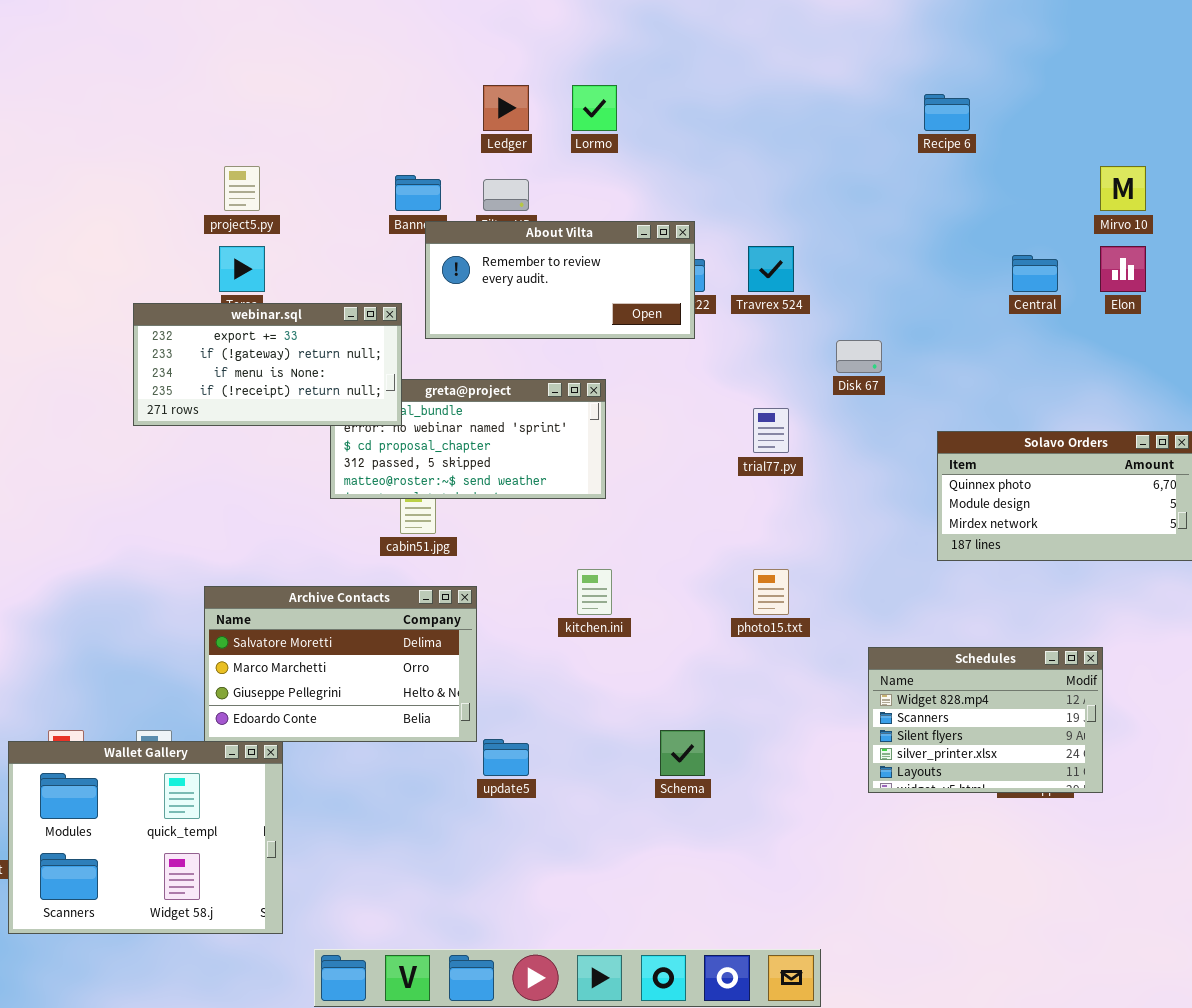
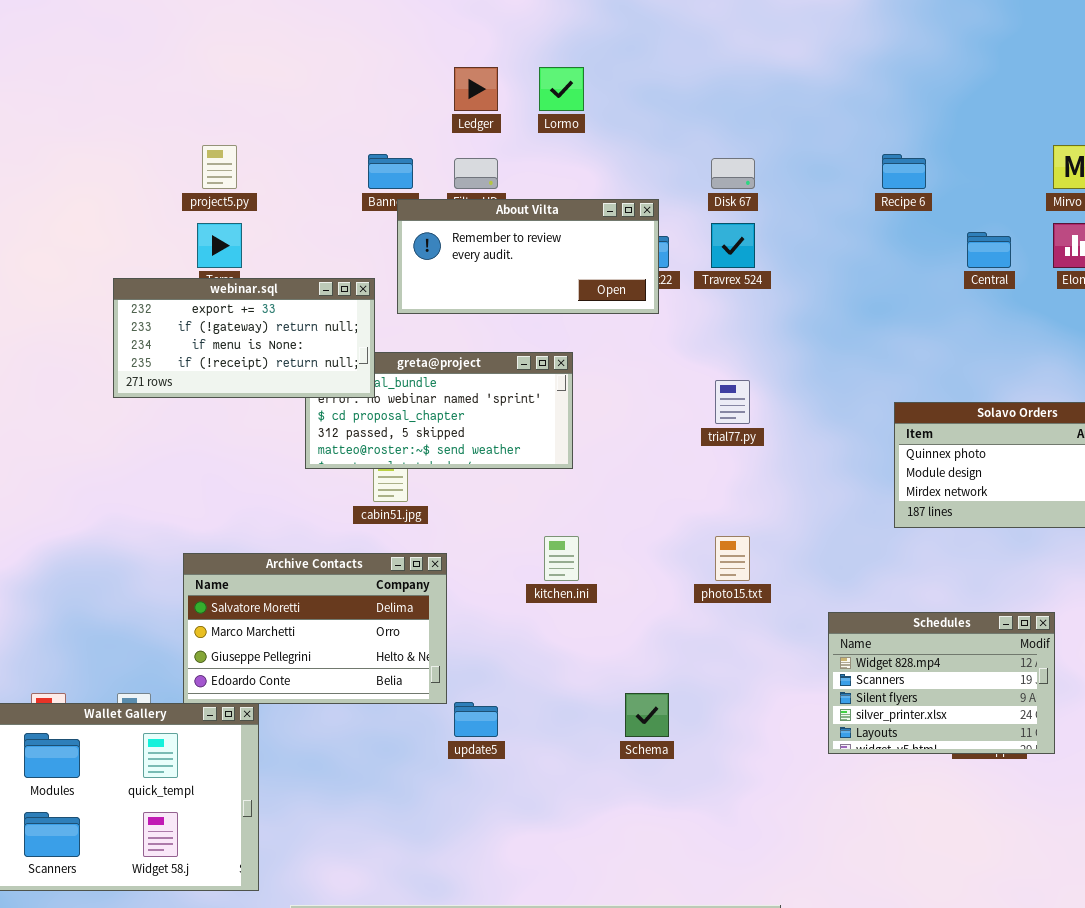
Recipe 6: [924,94,970,131] -> [882,154,926,189], moved
Disk 67: [836,340,882,373] -> [711,158,755,189], moved

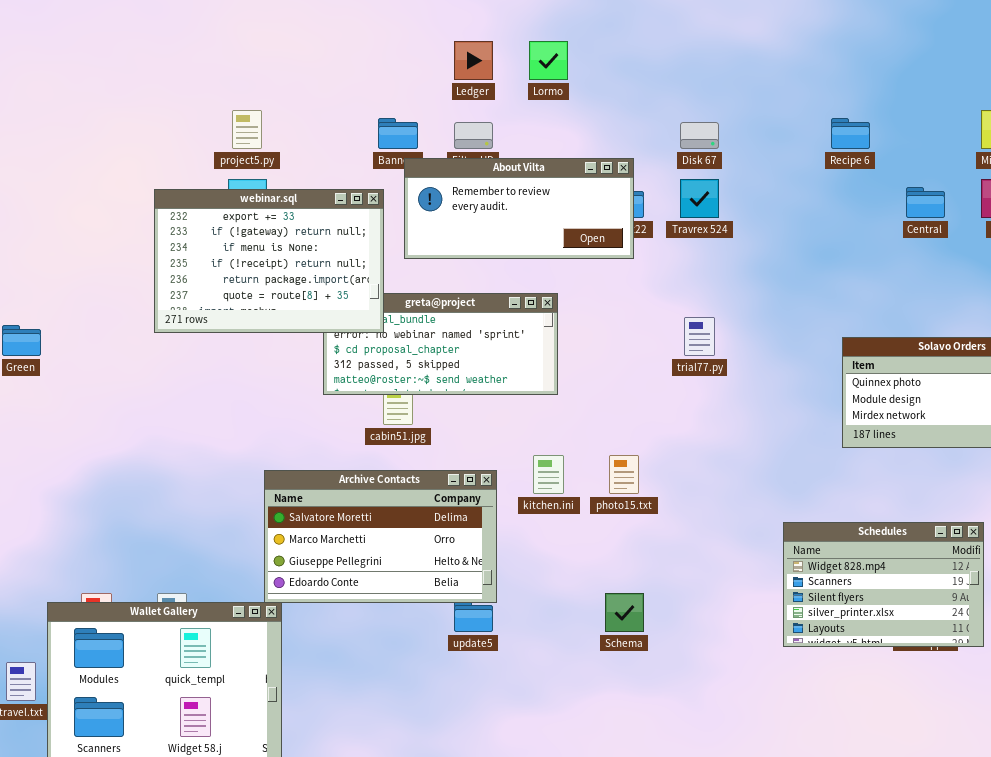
webinar.sql: [113,278,375,398] -> [154,189,384,333], resized
photo15.txt: [715,536,750,581] -> [609,455,639,494], moved
Archive Contacts: [183,553,447,704] -> [264,470,497,603], moved

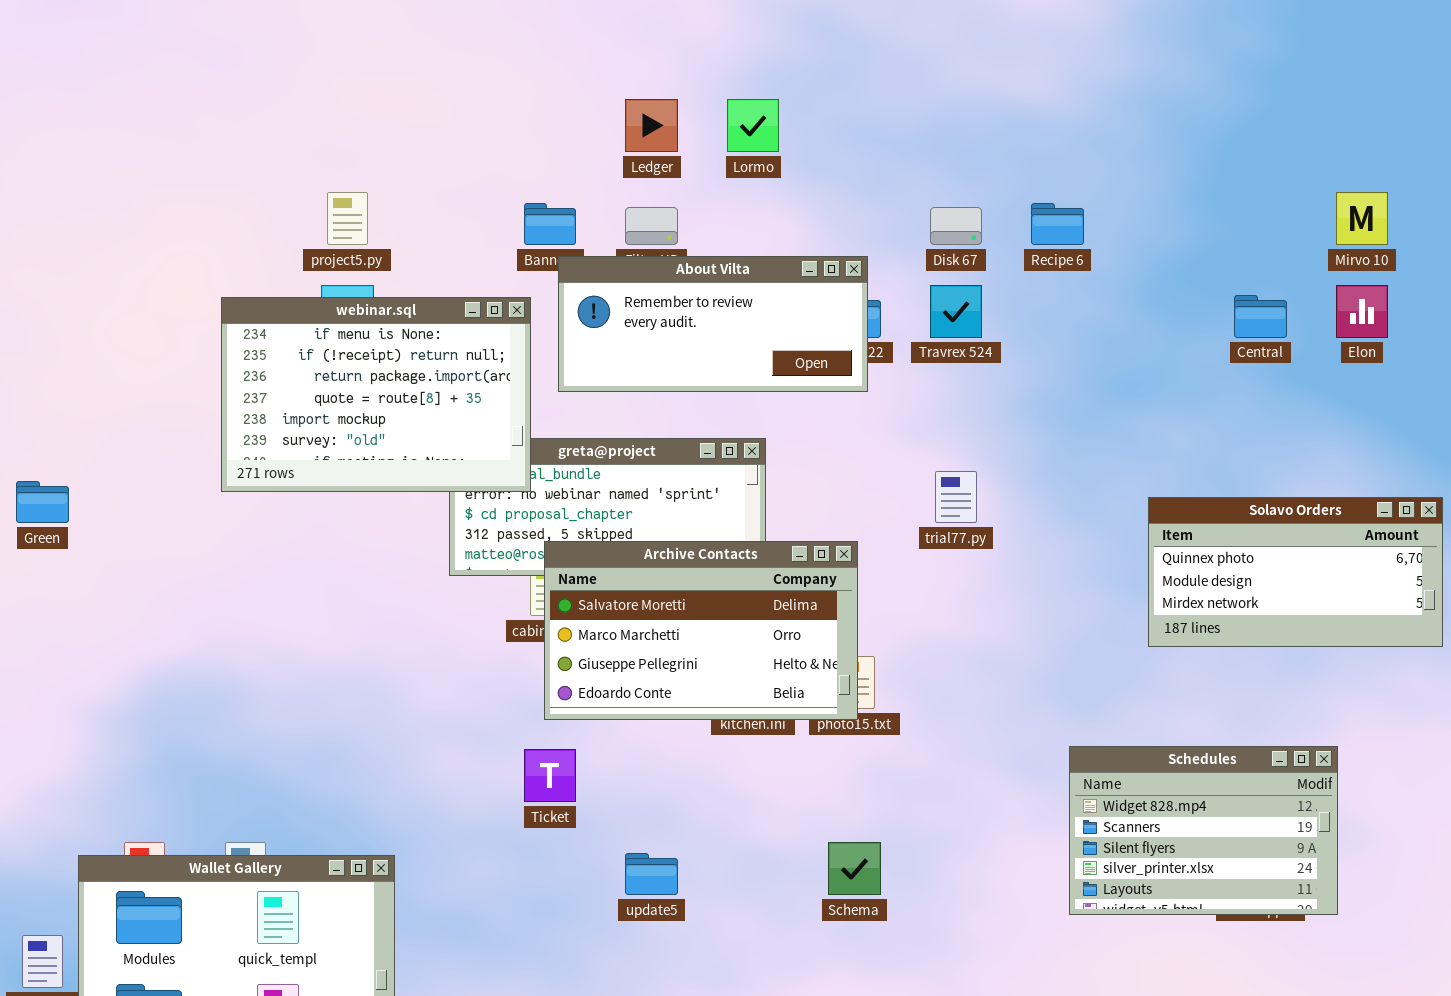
Recipe 6: [831,118,870,149] -> [1031,203,1084,245], moved
webinar.sql: [154,189,384,333] -> [221,297,531,492], scrolled down 2 rows
Archive Contacts: [264,470,497,603] -> [544,541,858,720], moved

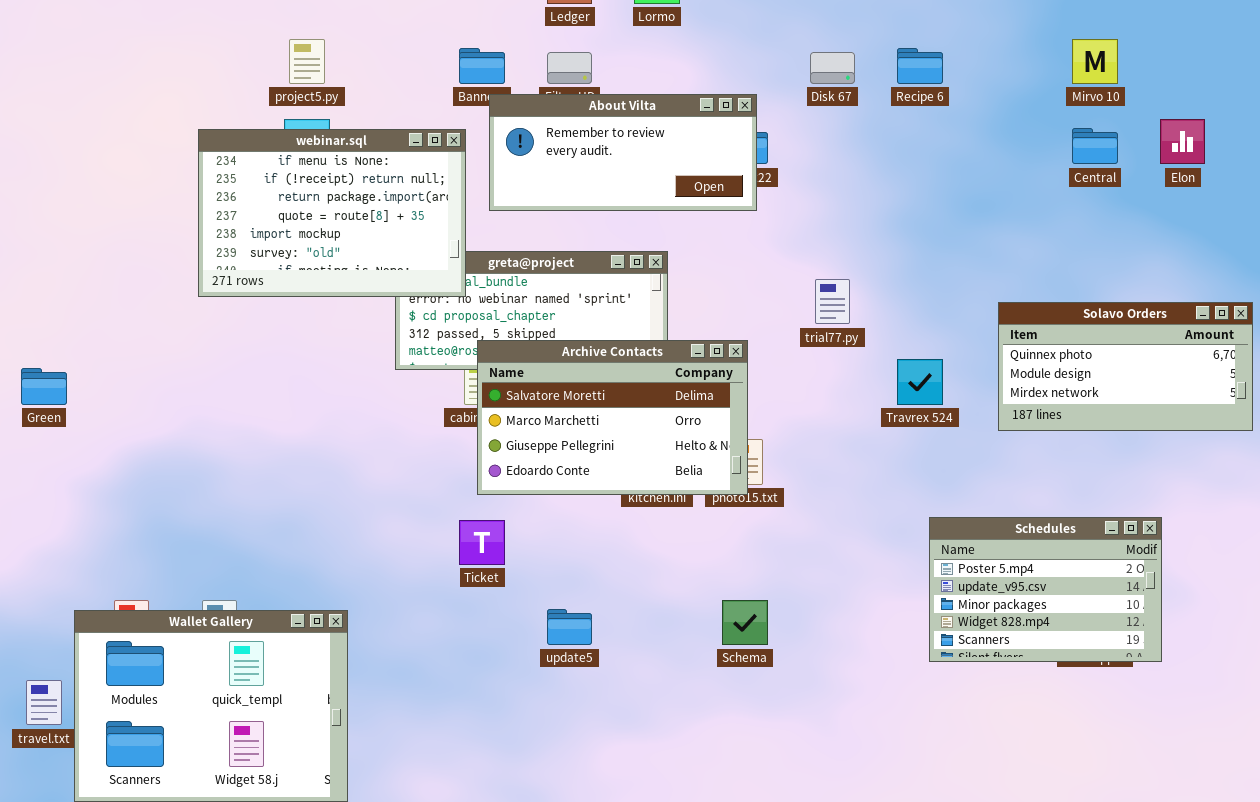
Mirvo 10: [1336,192,1388,245] -> [1072,39,1118,84], moved
Travrex 524: [930,285,982,338] -> [897,359,943,405], moved
Green: [16,481,69,523] -> [21,368,67,405], moved
Schedules: [1069,746,1338,915] -> [929,517,1162,662], scrolled up 3 rows

